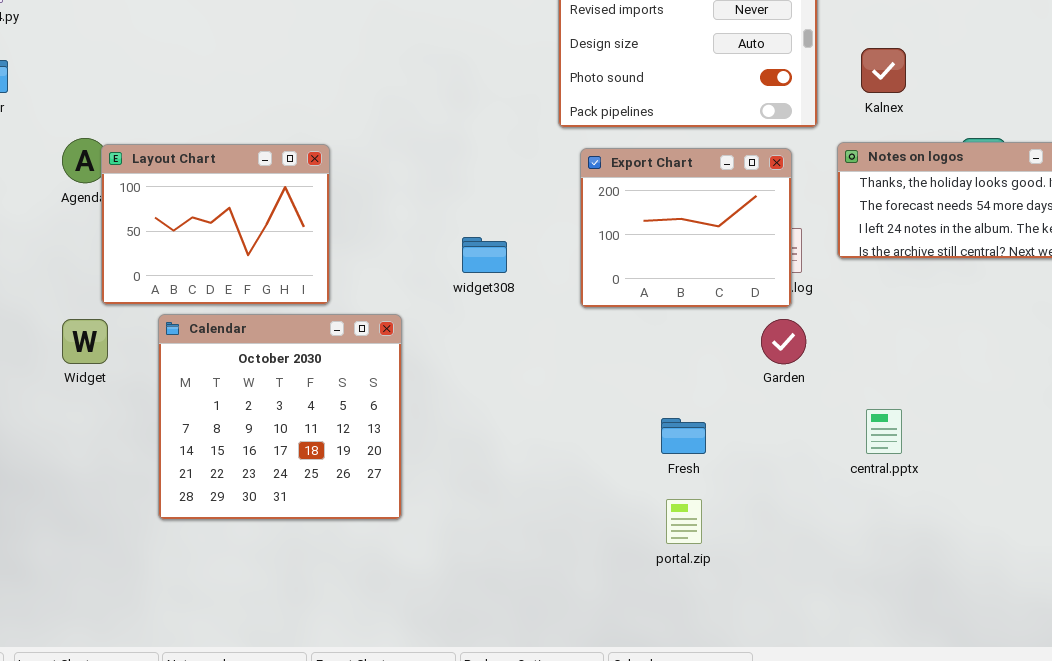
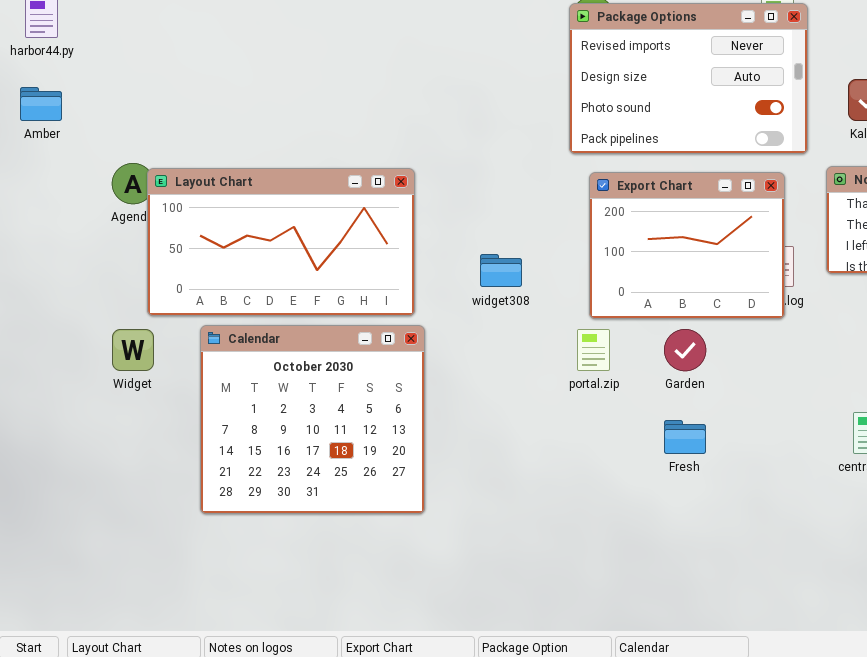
Layout Chart: [101,144,330,305] -> [147,168,415,316], resized
Garden: [761,319,806,364] -> [664,329,706,371], moved
portal.zip: [666,499,702,544] -> [577,329,610,371], moved

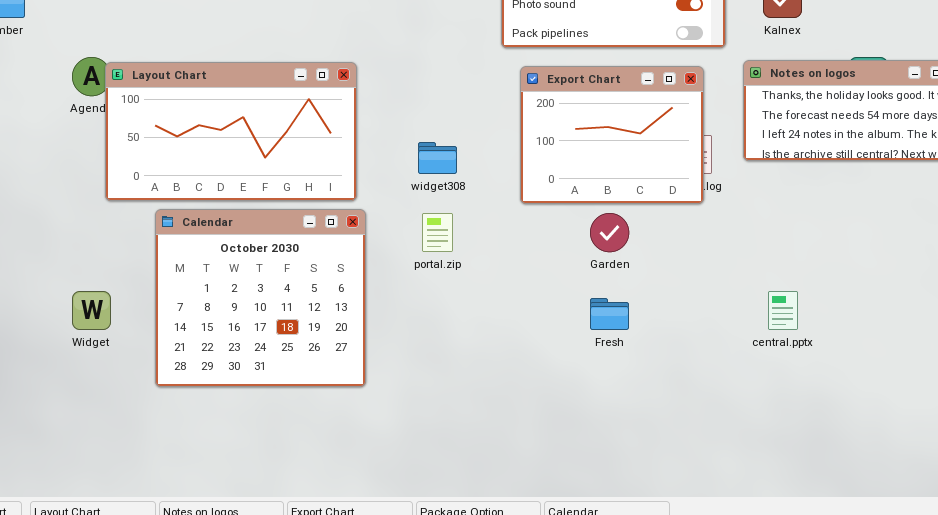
Widget: [112,329,154,371] -> [72,291,111,330], moved
portal.zip: [577,329,610,371] -> [422,213,453,252], moved

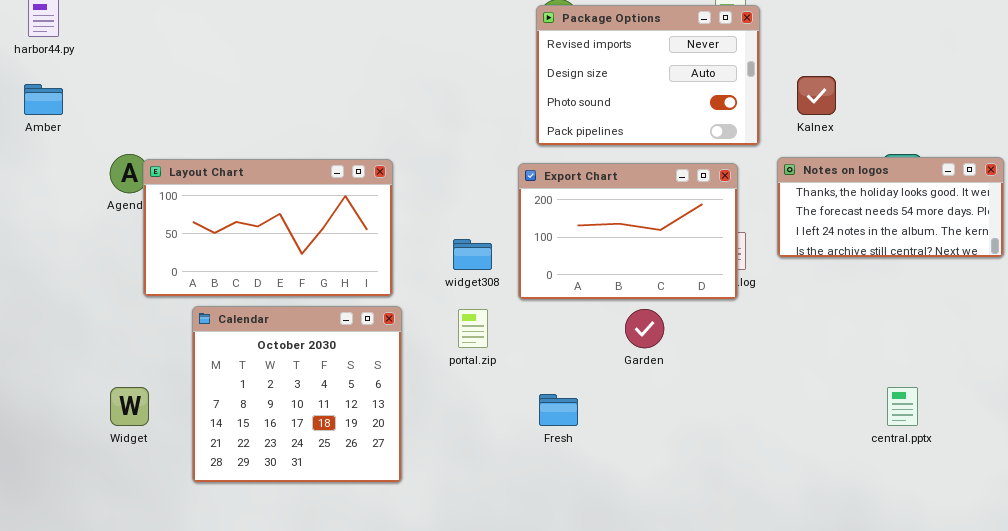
Export Chart: [520,66,704,204] -> [518,163,738,300], resized
central.pptx: [768,291,798,330] -> [887,387,918,426], moved
Fresh: [590,298,629,330] -> [539,394,578,426], moved

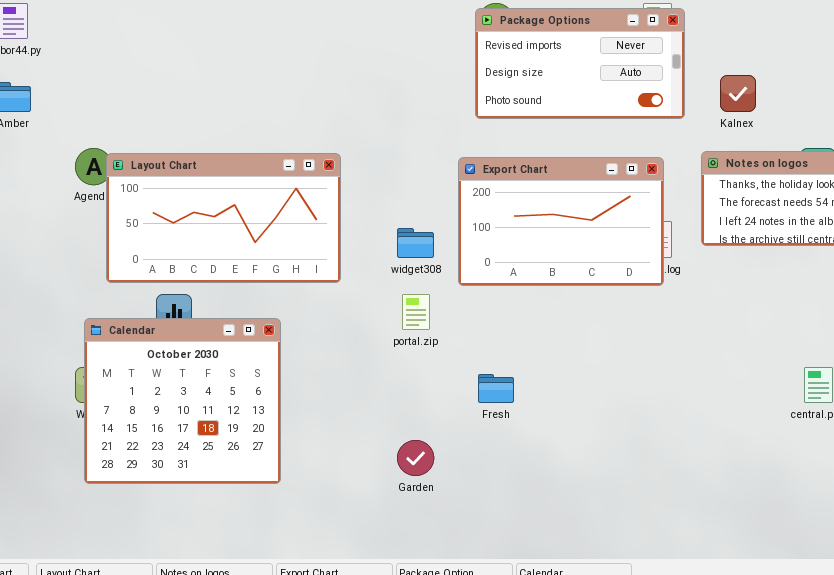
Package Options: [536,5,760,146] -> [475,8,685,119], resized
Calendar: [192,306,402,483] -> [84,318,281,484], moved
Garden: [625,309,664,348] -> [397,440,434,476], moved

